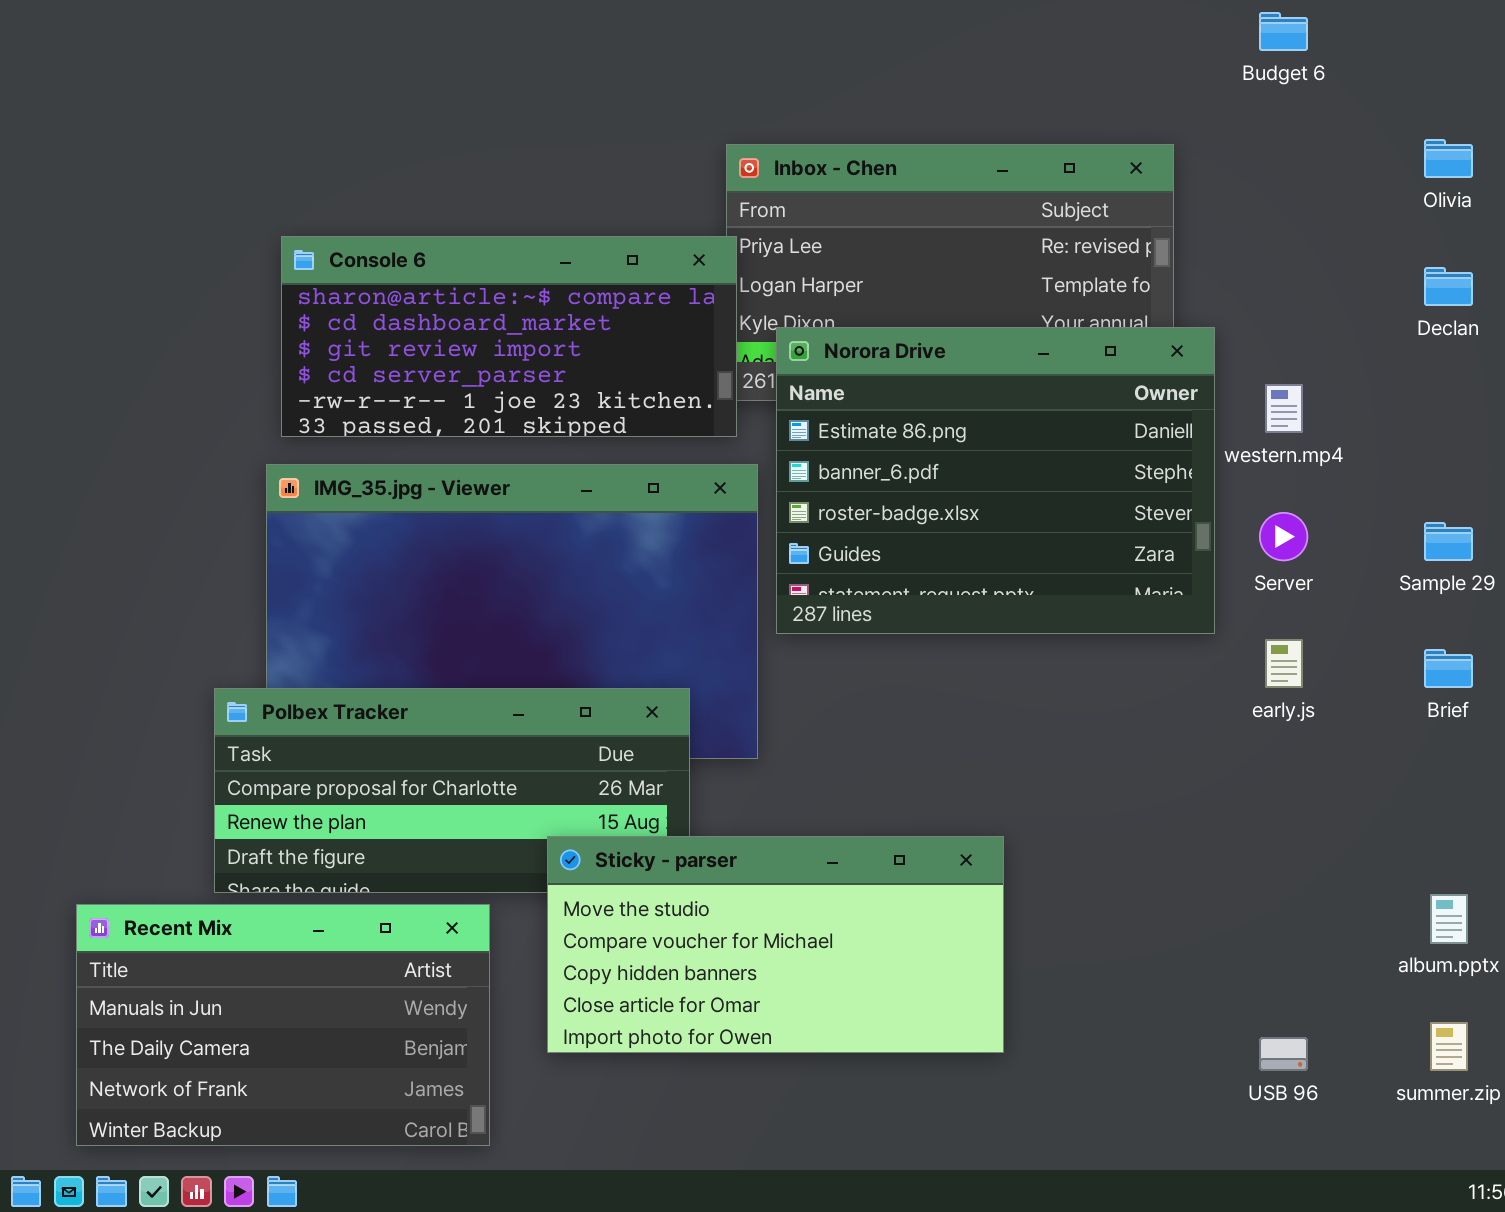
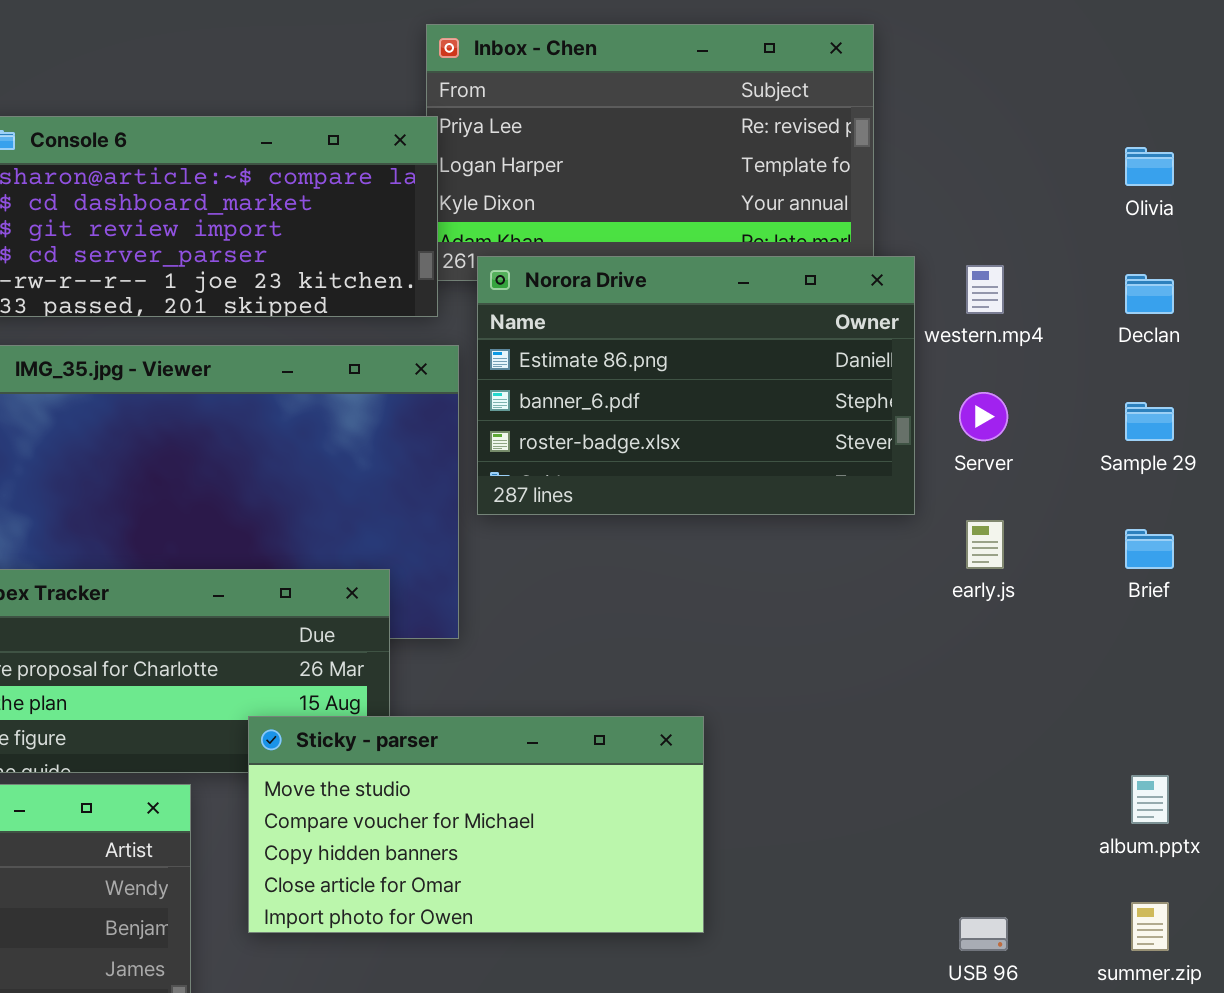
Olivia: [1424,139,1473,178] -> [1125,147,1174,186], moved
Declan: [1424,267,1473,306] -> [1125,274,1174,314], moved
Norora Drive: [776,327,1215,634] -> [477,256,915,515], resized

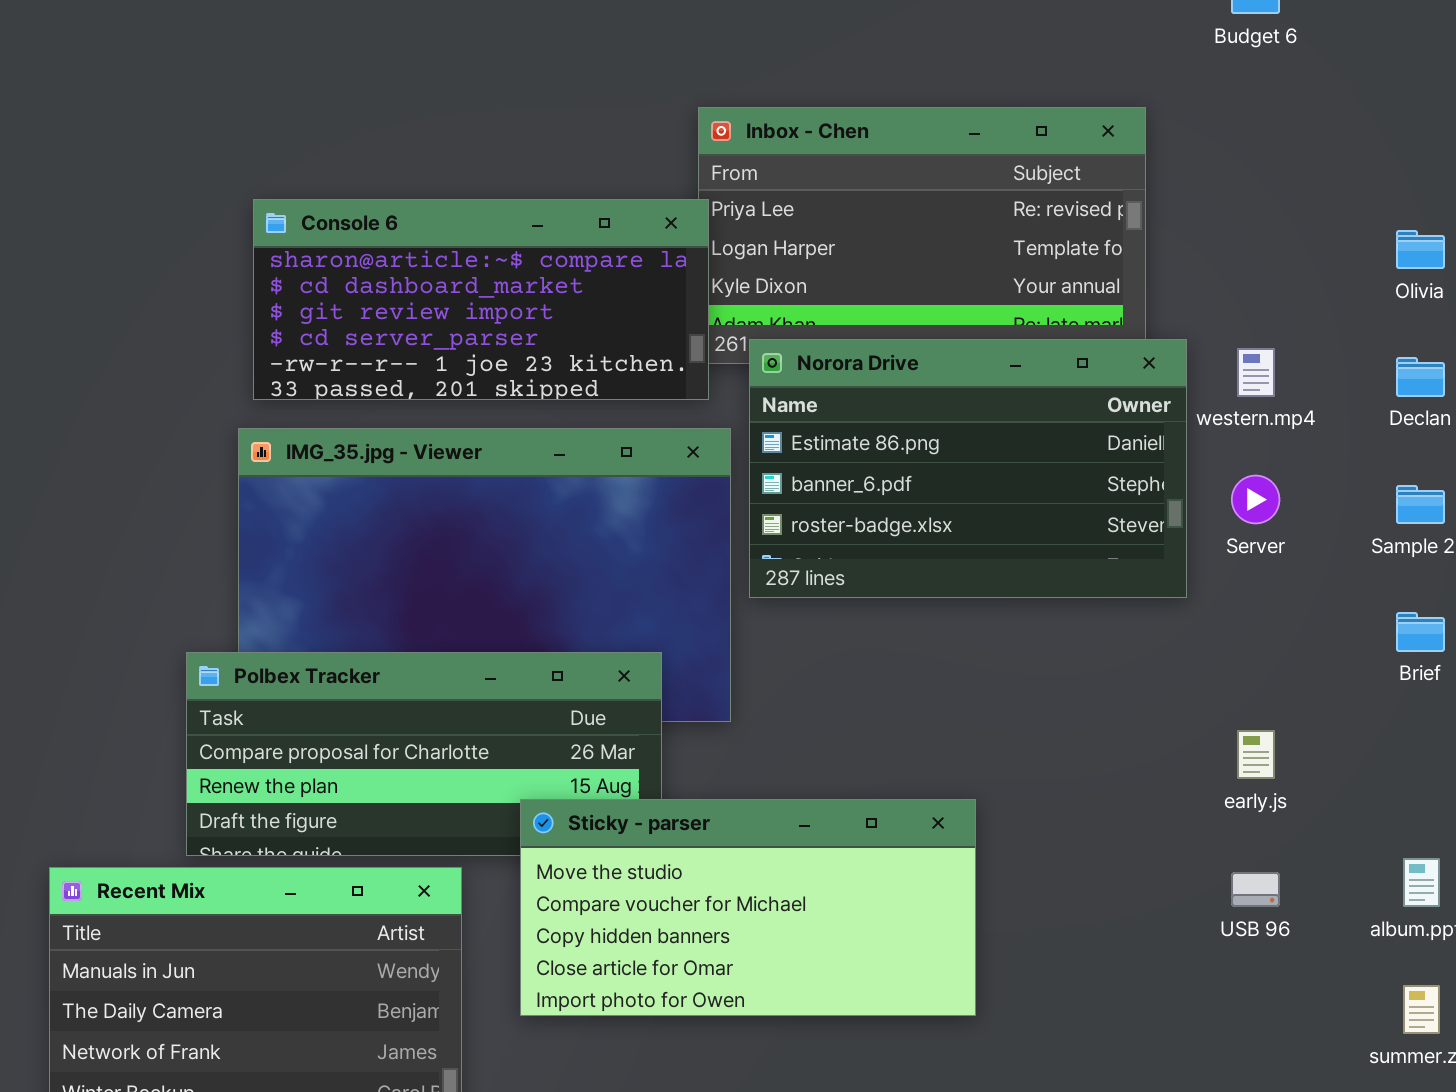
early.js: [966,520,1004,569] -> [1237,730,1275,779], moved
USB 96: [959,917,1008,951] -> [1231,872,1280,907], moved

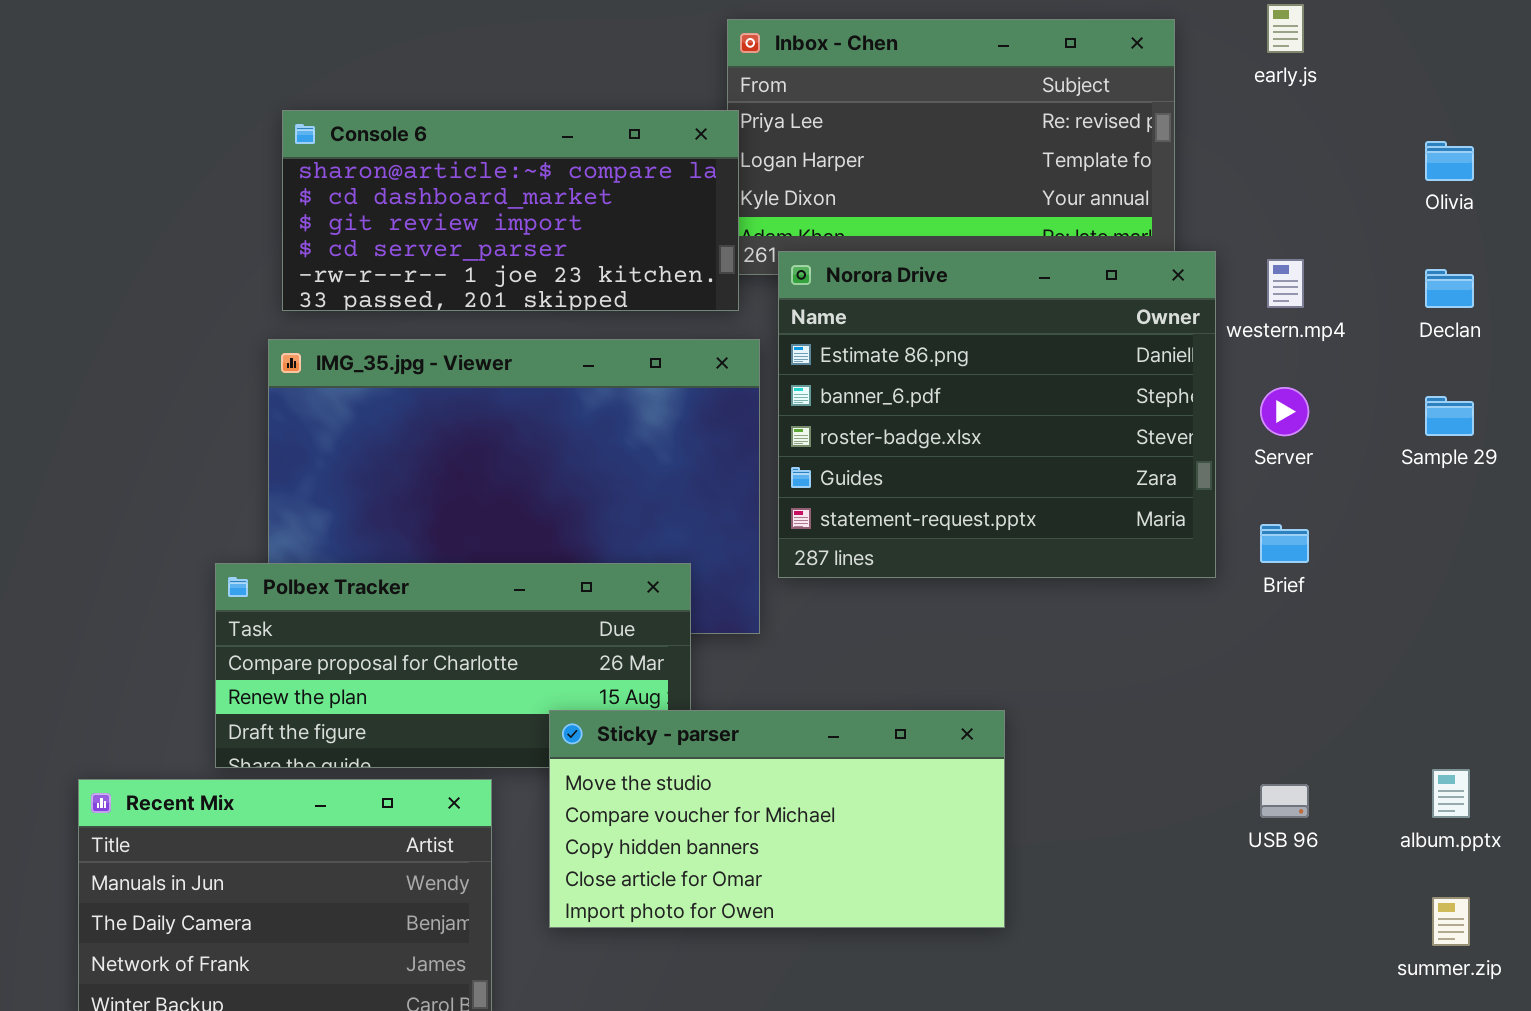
Norora Drive: [749,339,1187,598] -> [778,251,1216,578], resized
Brief: [1396,612,1445,652] -> [1260,524,1309,563], moved
early.js: [1237,730,1275,779] -> [1267,4,1304,53], moved

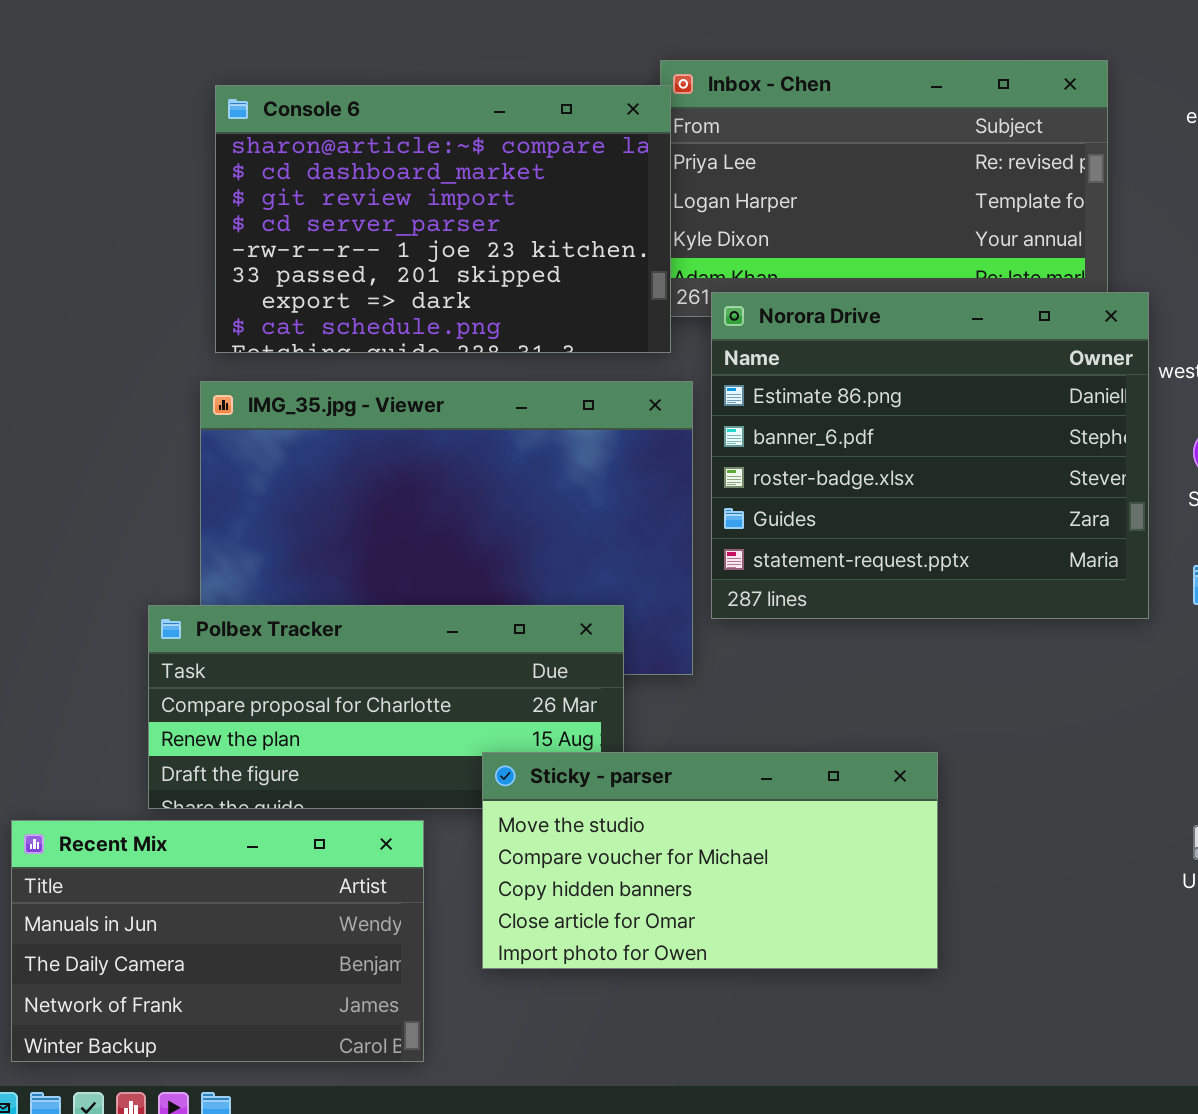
Console 6: [282,110,739,311] -> [215,85,671,353], resized

